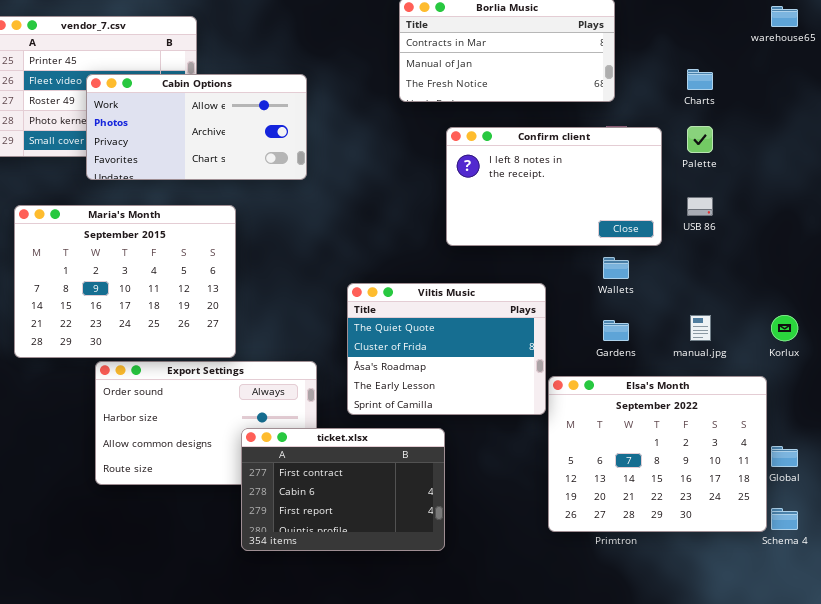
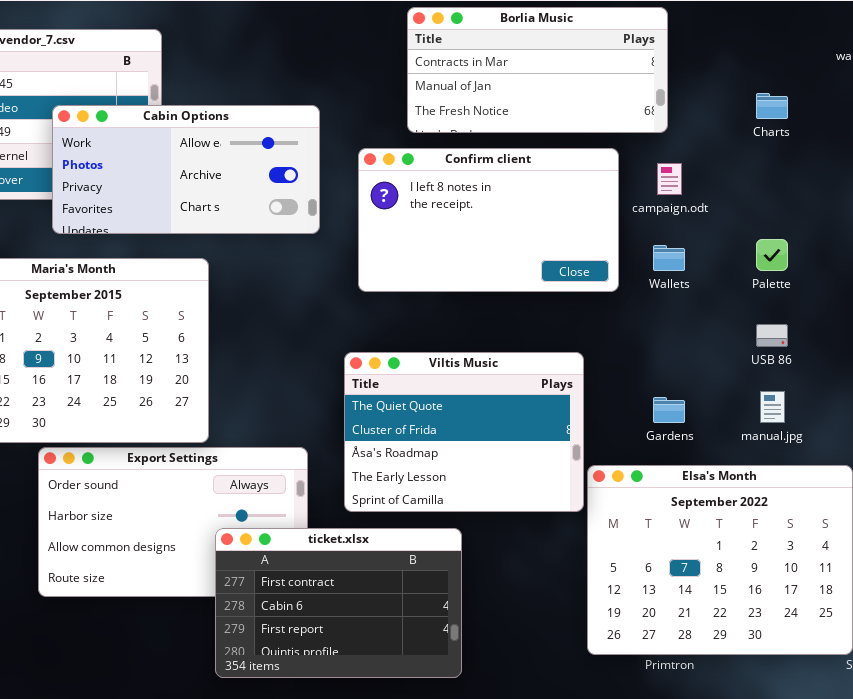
Cabin Options: [86,74,307,180] -> [52,105,320,234], moved
Palette: [687,126,713,153] -> [756,239,788,271], moved
Confirm client: [446,127,662,246] -> [358,148,619,292], moved
USB 86: [687,197,713,216] -> [756,324,788,347], moved
Wallets: [603,257,629,279] -> [653,245,685,271], moved

